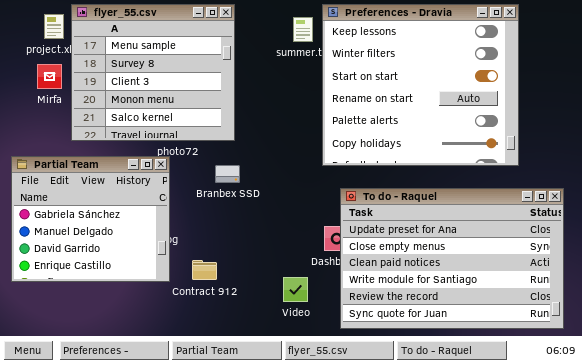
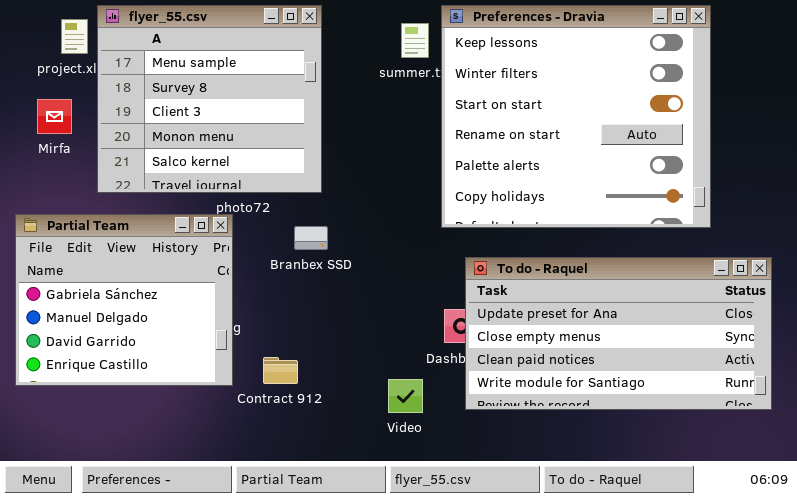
Mirfa: [37,64,62,89] -> [37,99,72,134], moved
To do - Raquel: [340,188,564,329] -> [465,257,772,410], resized

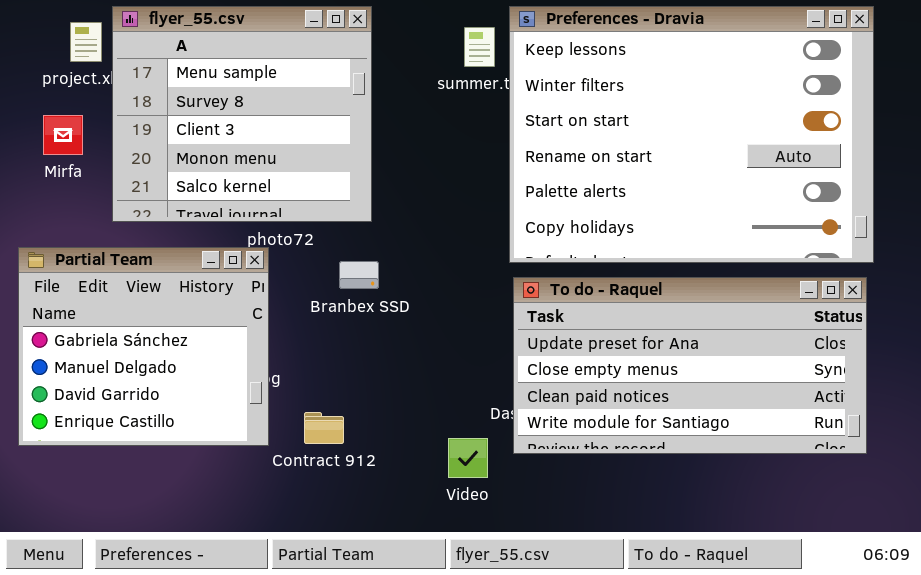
Preferences - Dravia: [441,5,711,228] -> [509,6,874,263], resized
To do - Raquel: [465,257,772,410] -> [513,277,867,454], moved

